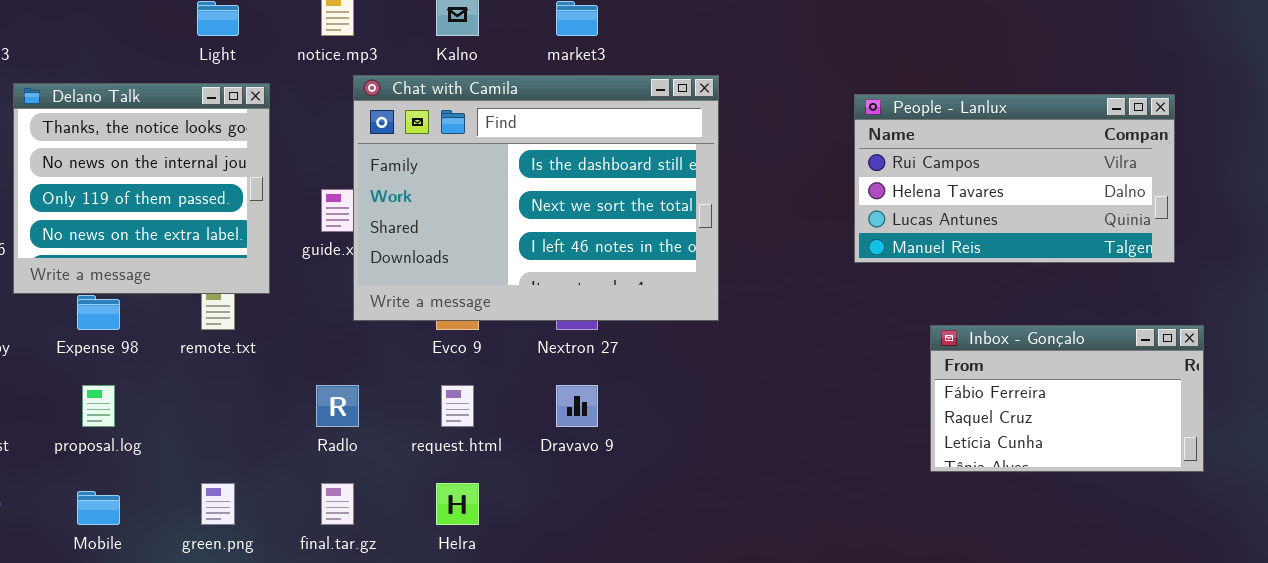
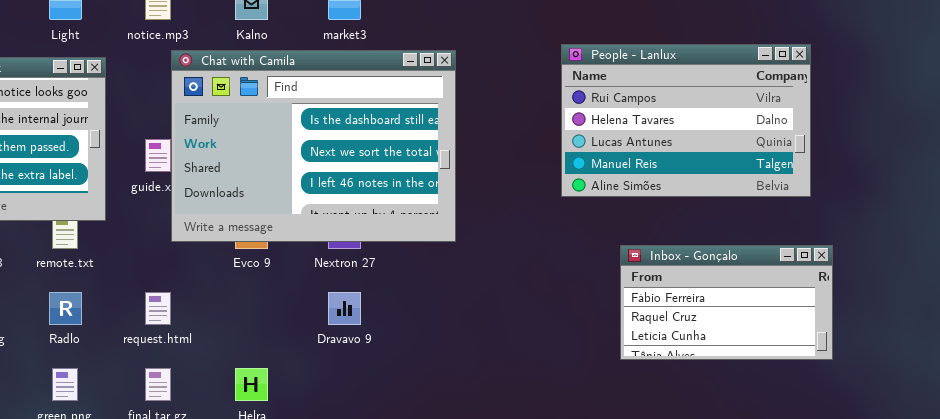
People - Lanlux: [854,94,1175,263] -> [561,44,811,197], resized
Radlo: [316,385,359,427] -> [49,292,82,325], moved
request.html: [441,385,474,427] -> [145,292,171,325], moved

